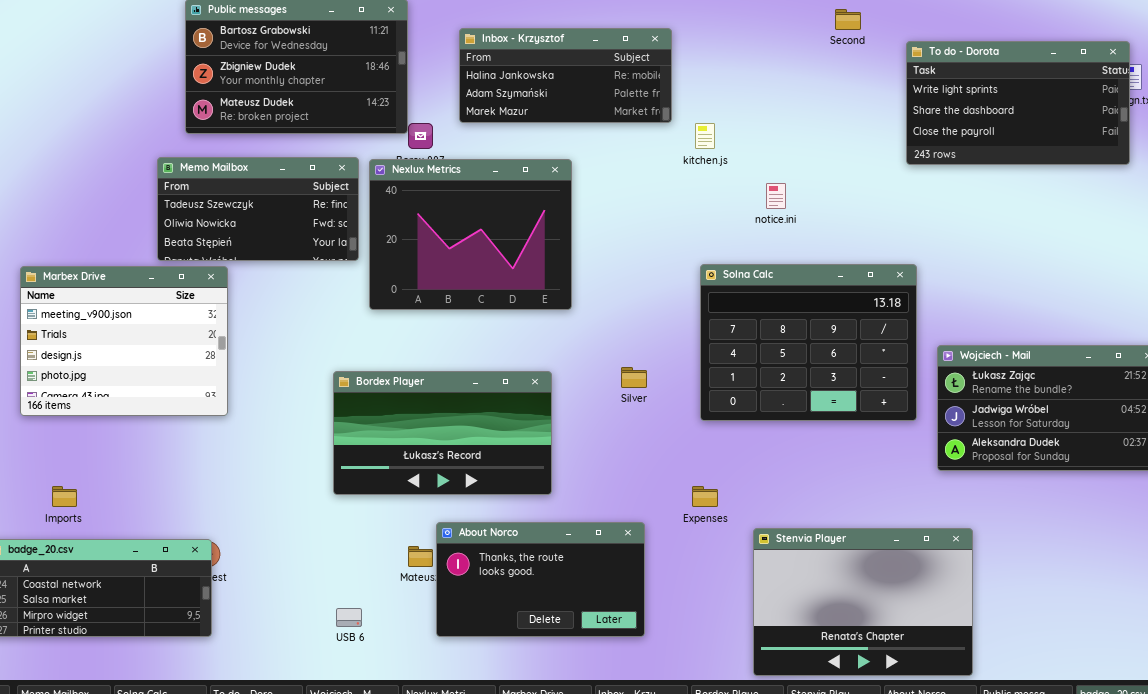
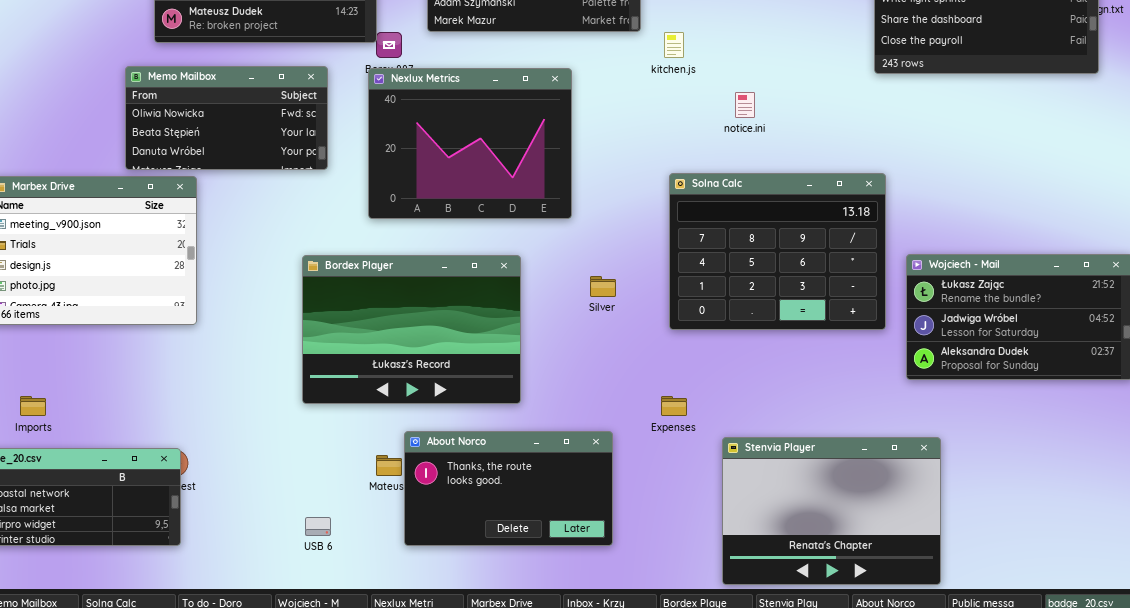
Memo Mailbox: [157,157,359,261] -> [125,66,328,170], scrolled down 1 row
Nexlux Metrics: [369,159,572,310] -> [368,68,572,219], moved
Bordex Player: [333,371,552,495] -> [302,255,521,404], resized

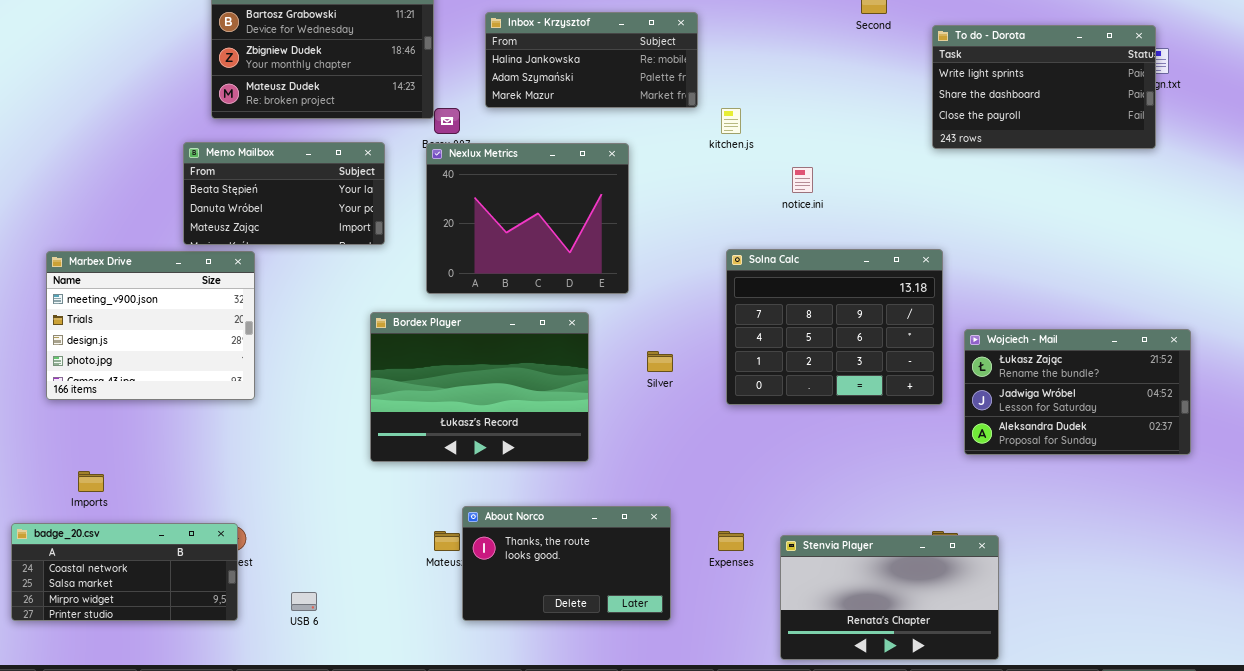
Memo Mailbox: [125,66,328,170] -> [183,142,385,245], scrolled down 1 row
Bordex Player: [302,255,521,404] -> [370,312,589,462], moved
Expenses: [661,396,687,416] -> [718,531,744,551], moved
Stenvia Player: [722,437,941,585] -> [780,535,999,660], resized
USB 6: [305,517,331,536] -> [291,592,317,611], moved

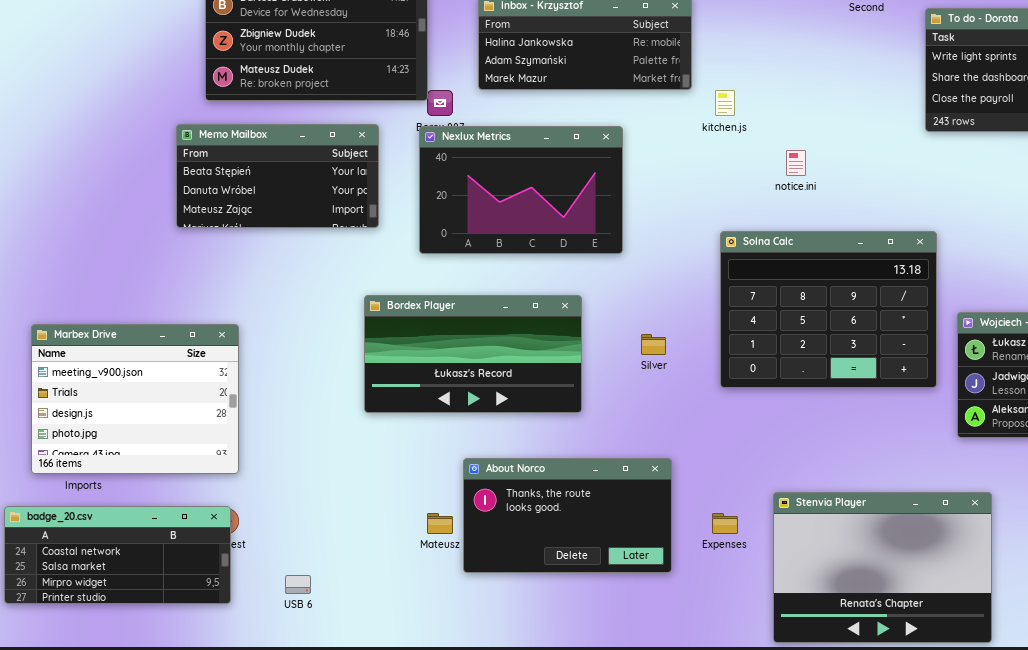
Nexlux Metrics: [426,143,629,294] -> [419,126,623,254], resized
Marbex Drive: [46,251,255,400] -> [31,324,239,474], moved
Bordex Player: [370,312,589,462] -> [364,295,582,413], resized
About Norco: [462,506,671,621] -> [463,458,672,573], moved
Stenvia Player: [780,535,999,660] -> [773,492,992,643], resized

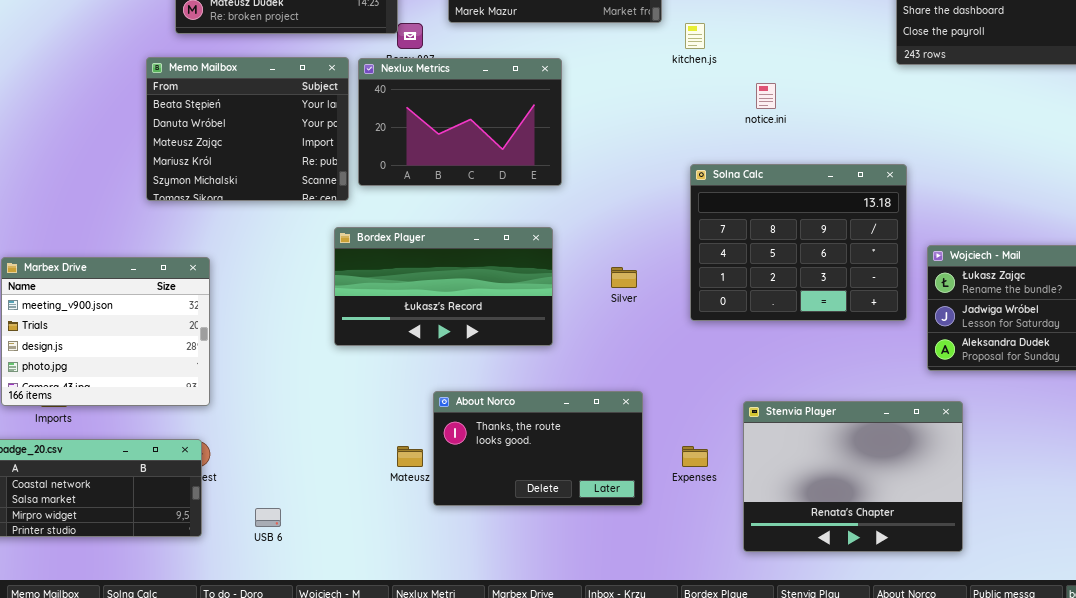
Memo Mailbox: [176,124,379,228] -> [146,57,349,201], resized
Nexlux Metrics: [419,126,623,254] -> [358,58,562,186], moved
Stenvia Player: [773,492,992,643] -> [743,401,963,552], moved

